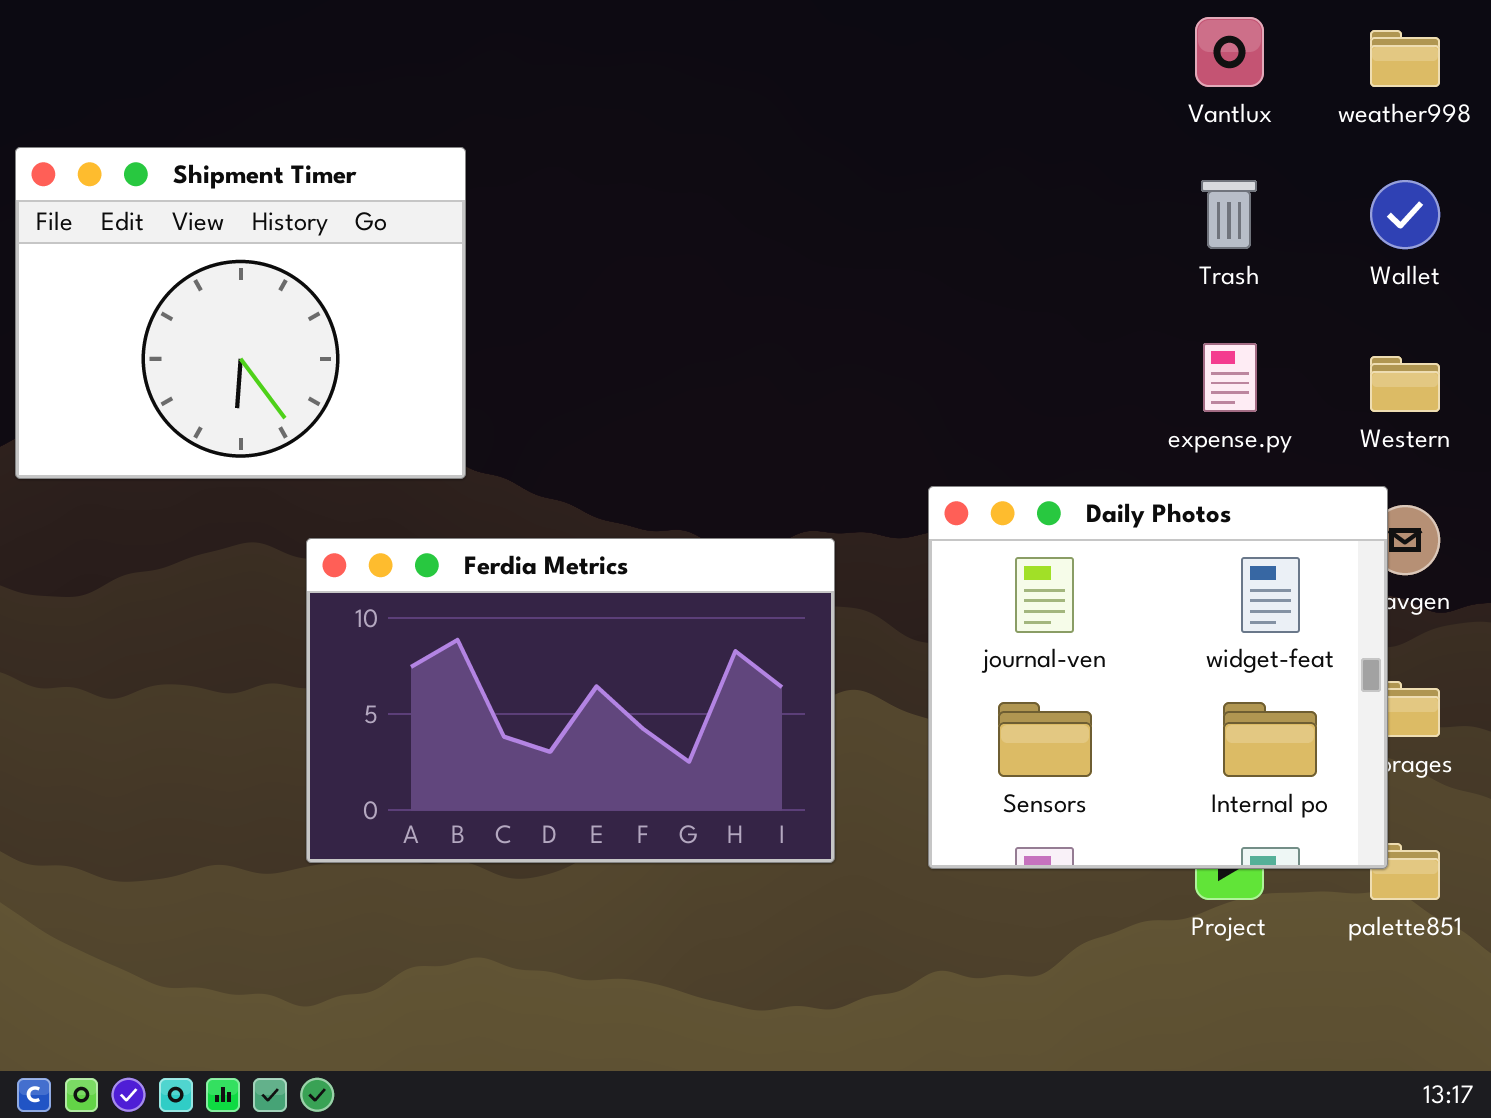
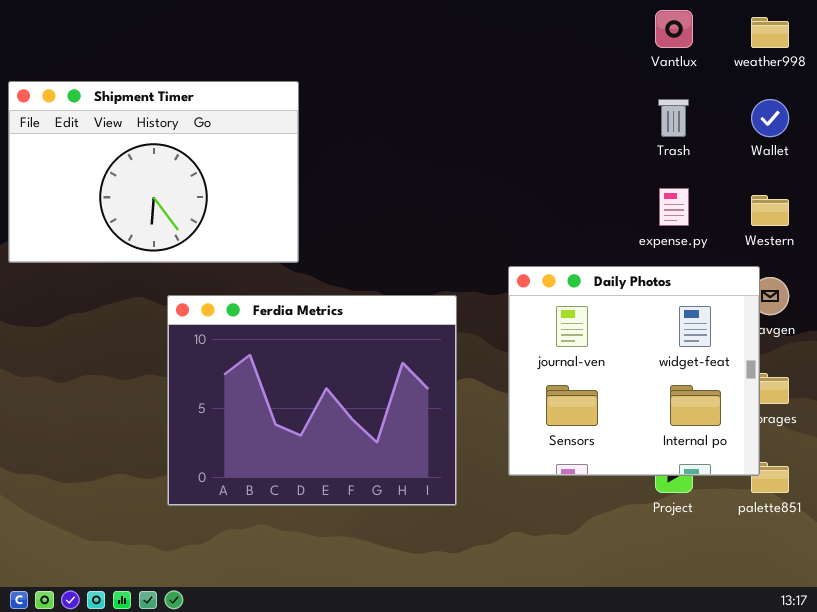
Shipment Timer: [15,147,466,479] -> [8,81,299,263], resized
Ferdia Metrics: [306,538,835,863] -> [167,295,457,506], resized

